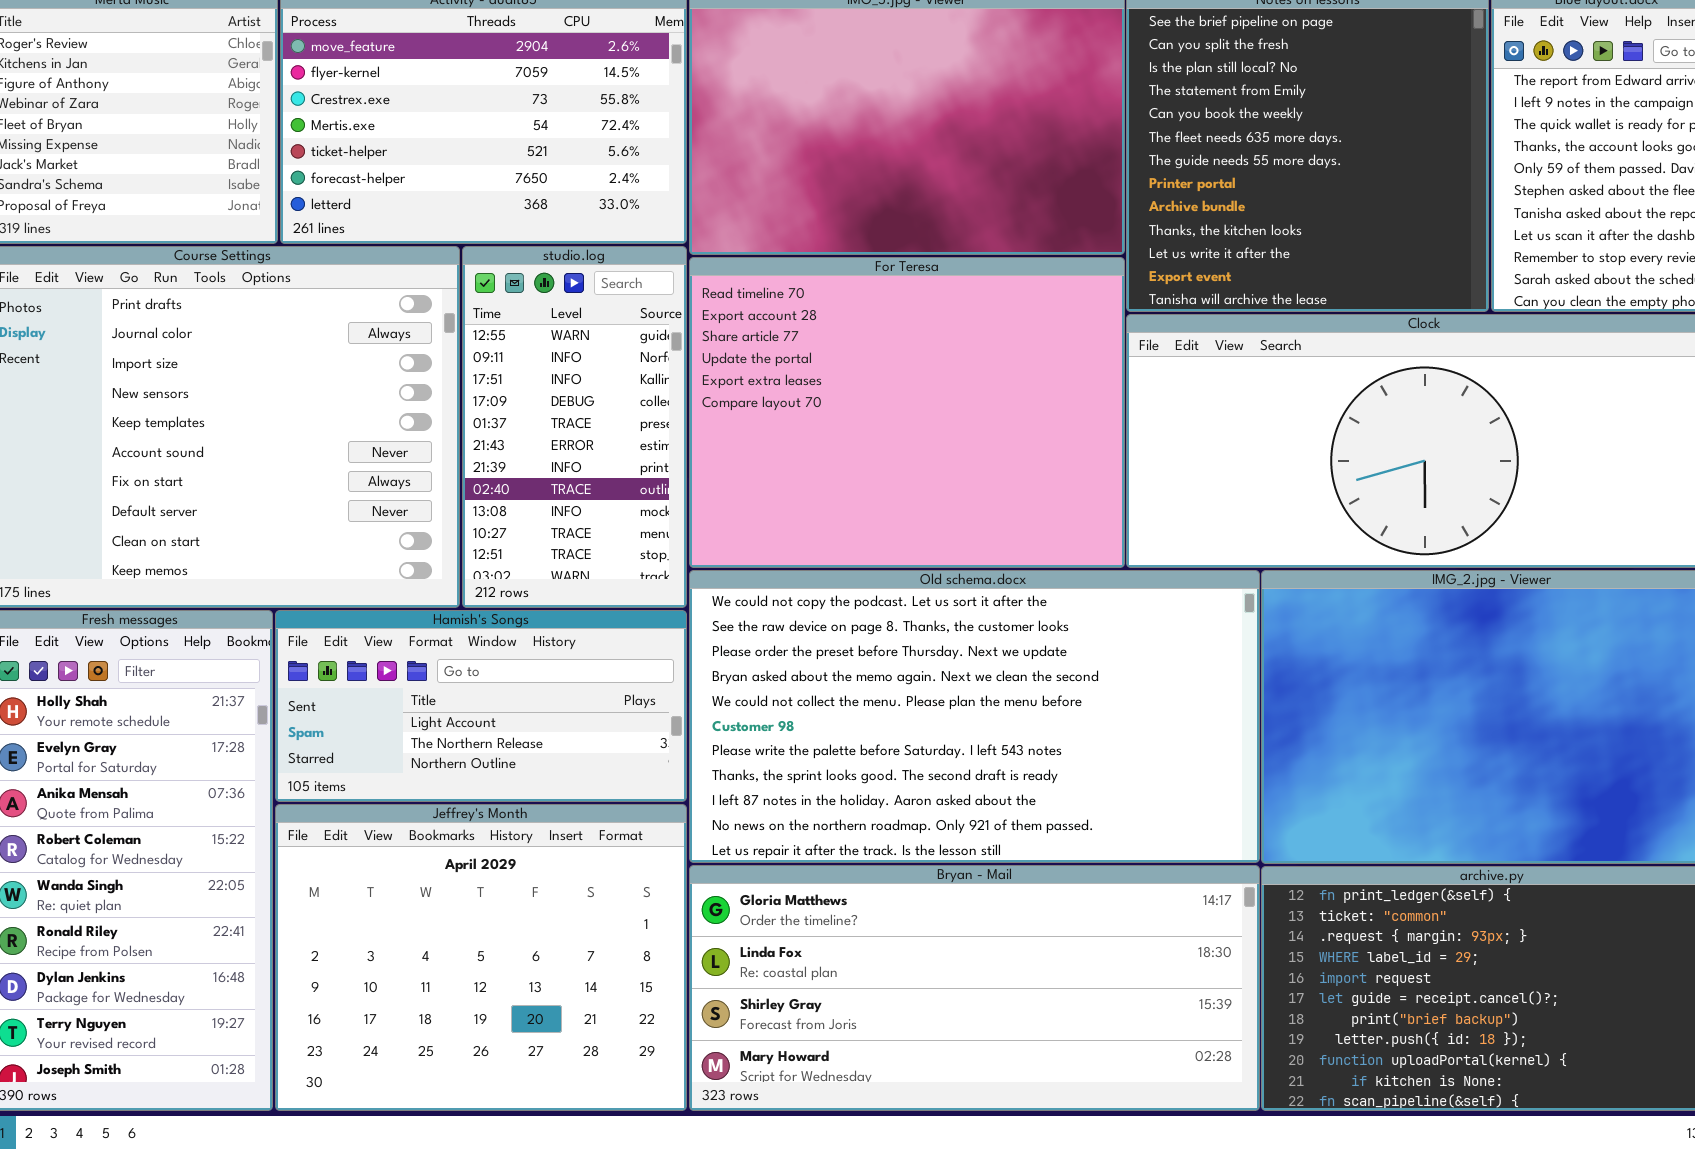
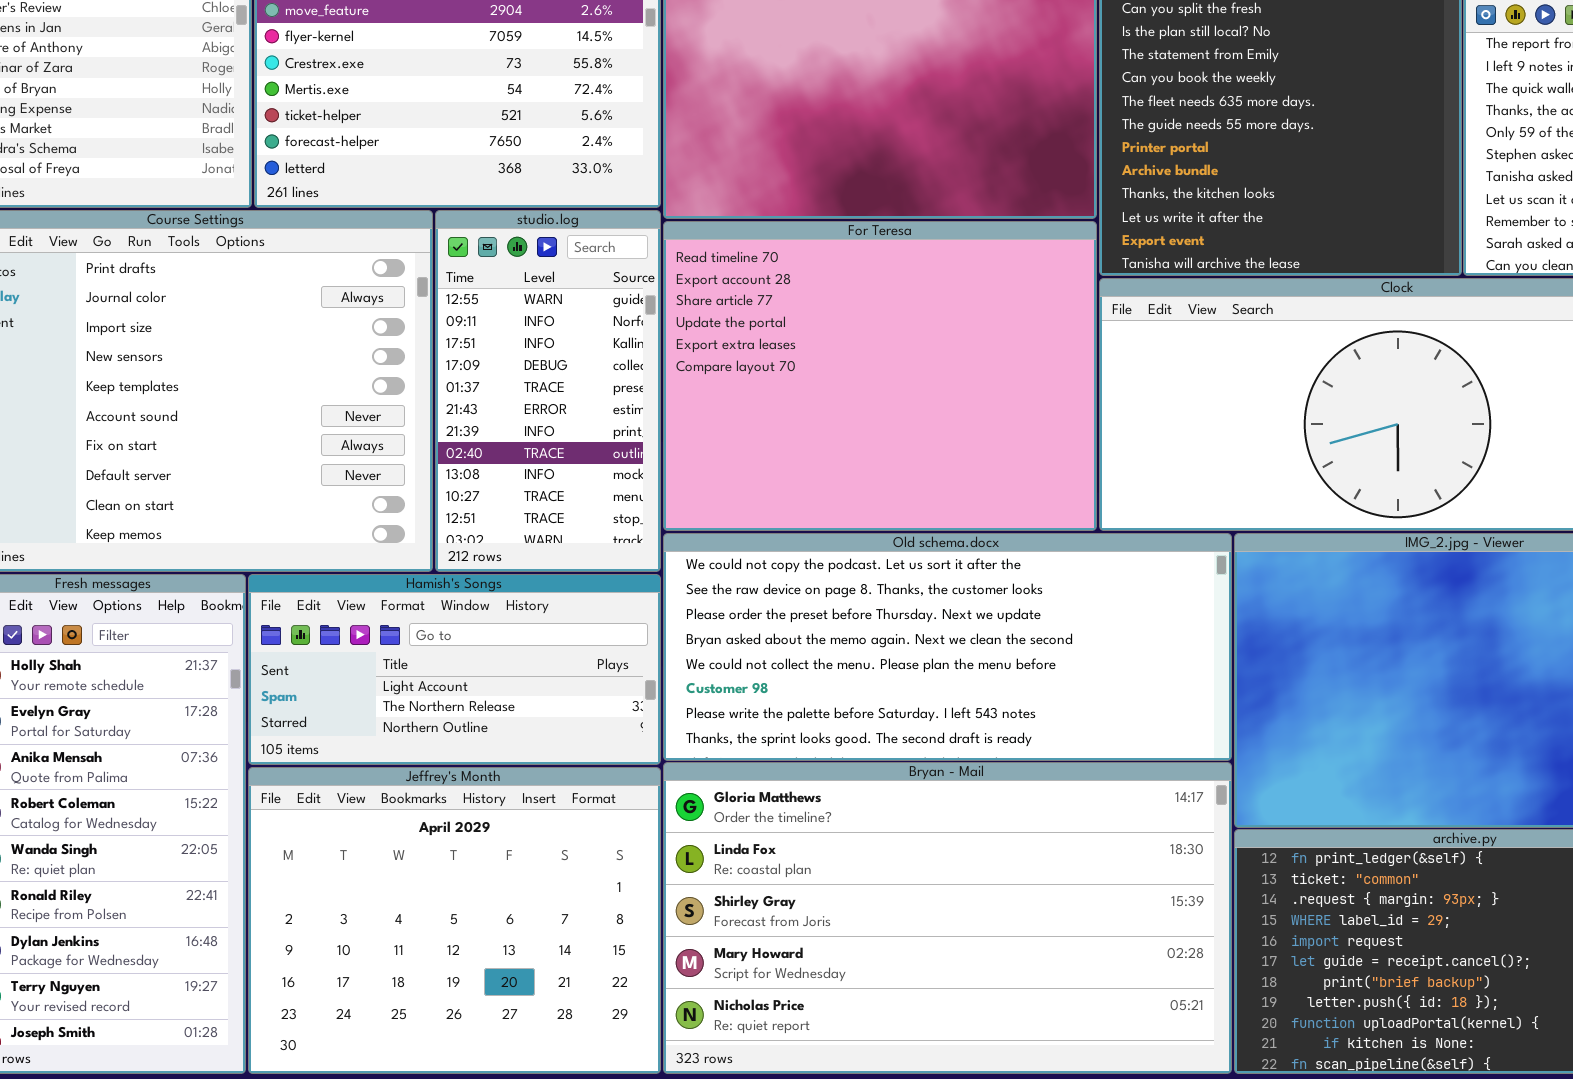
Old schema.docx: [689,570,1260,863] -> [663,533,1232,761], resized
Bryan - Mail: [689,865,1260,1111] -> [663,762,1232,1074], resized

